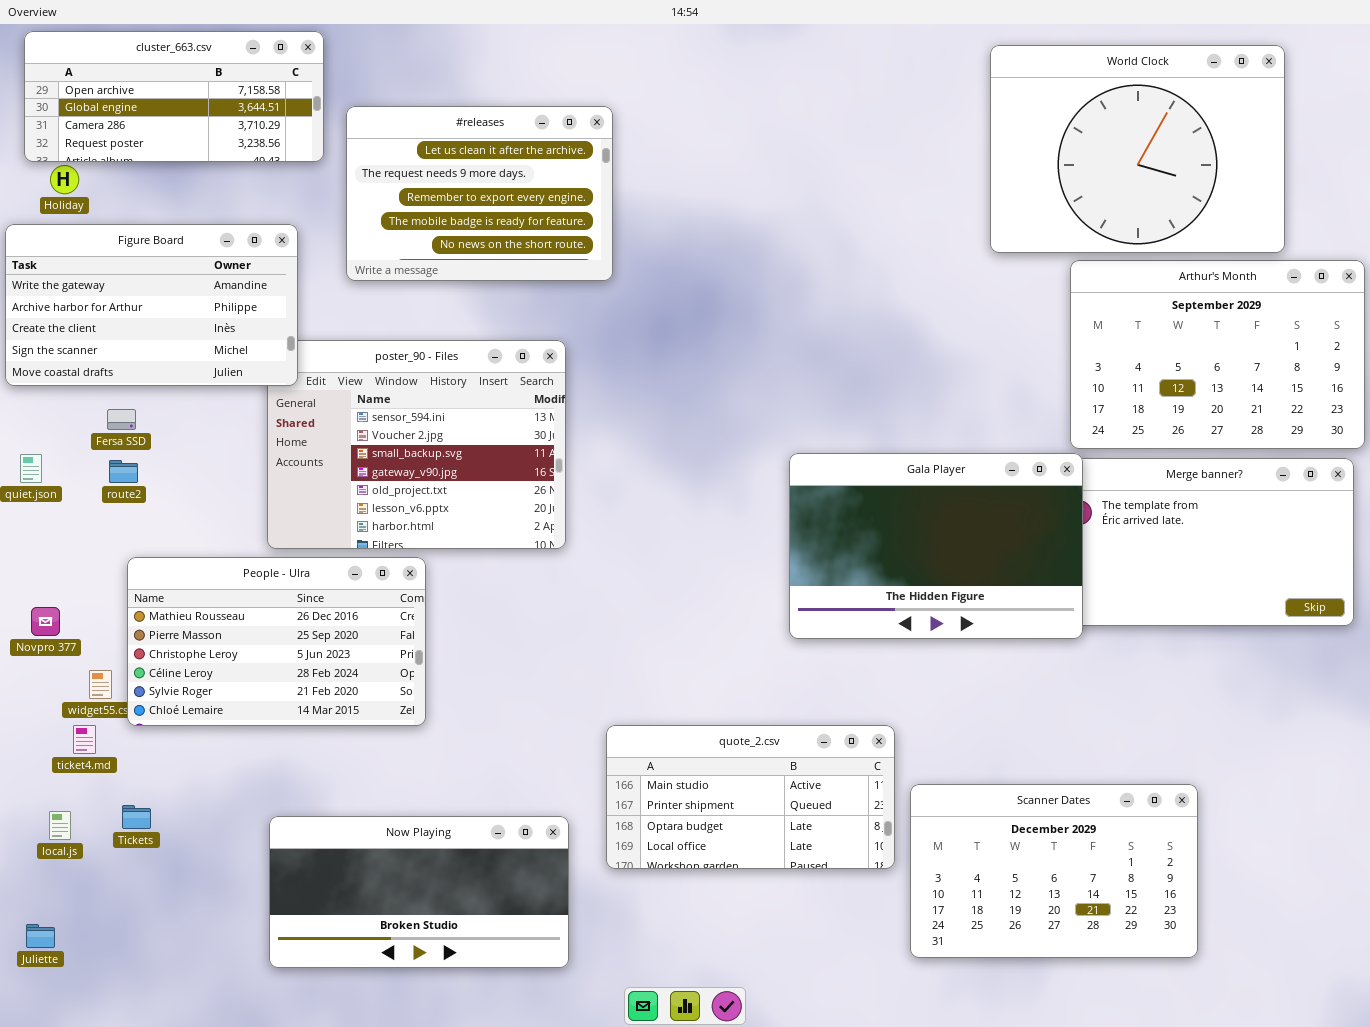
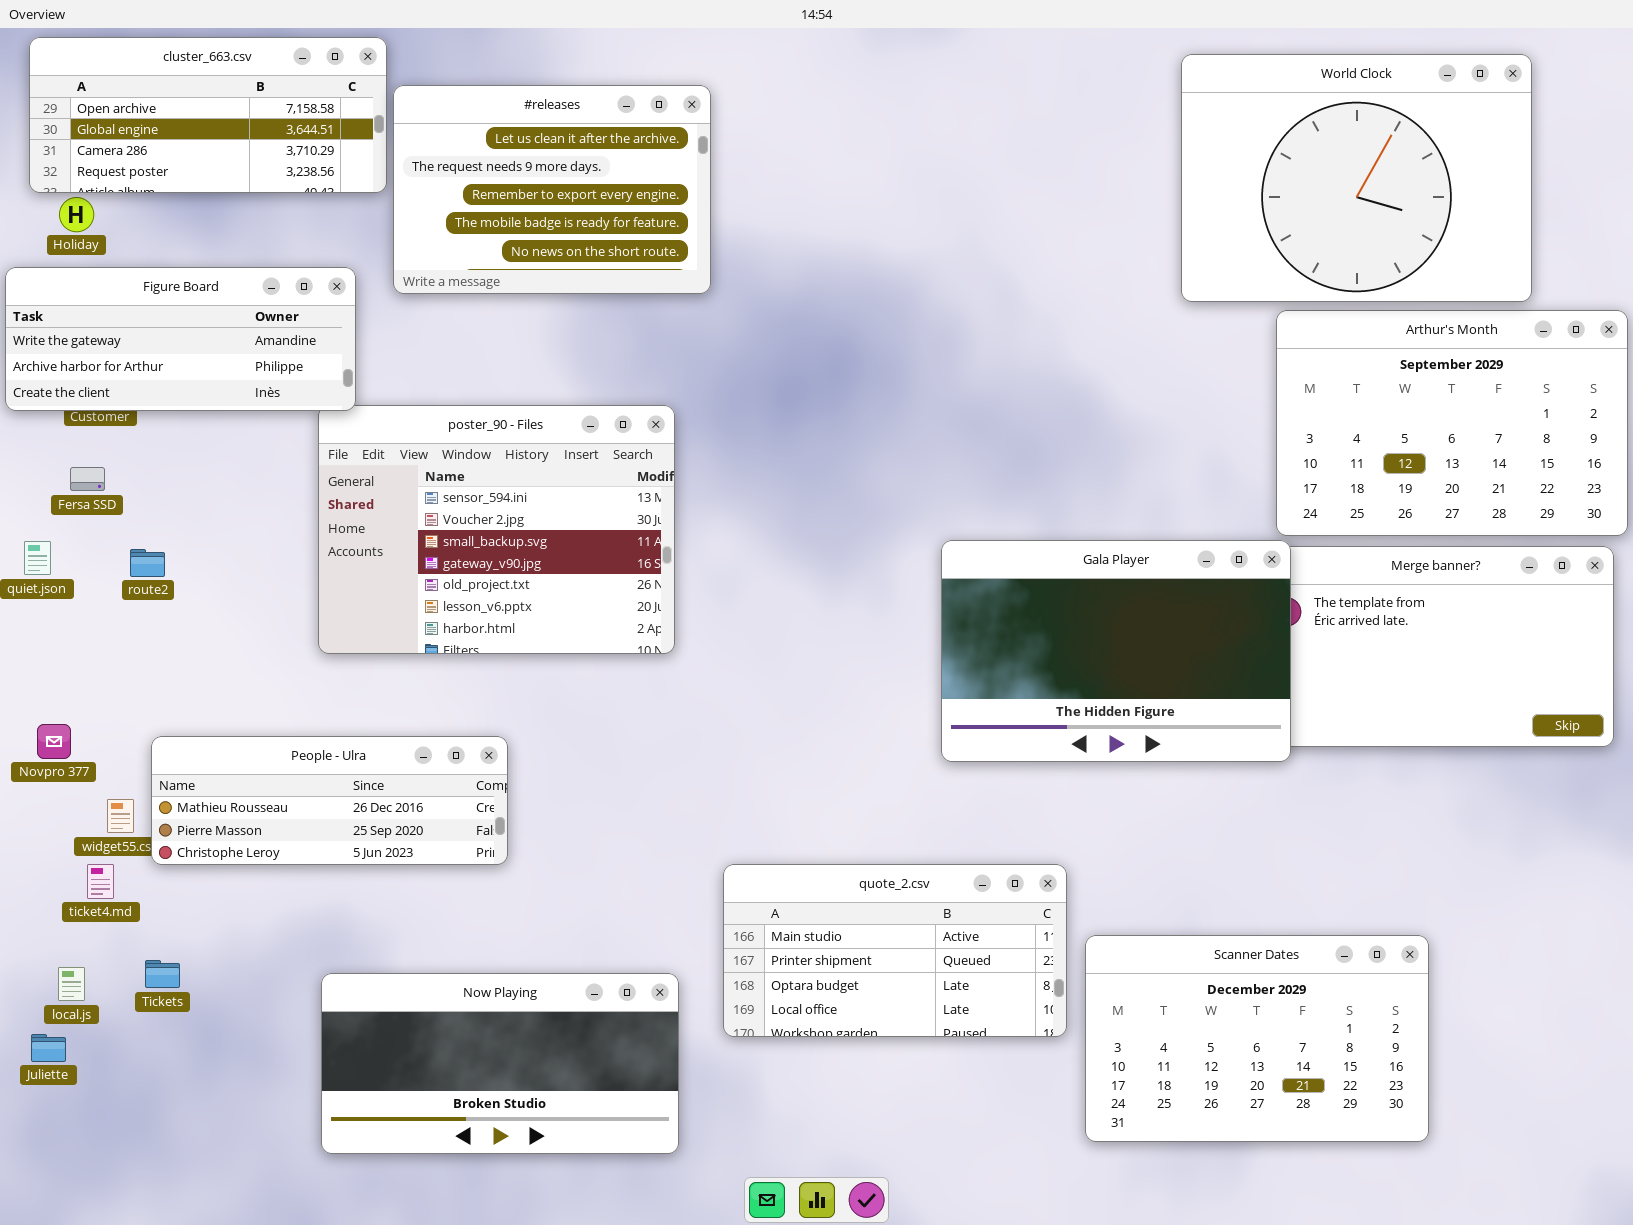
#releases: [346,106,613,281] -> [393,85,711,294], moved
Figure Board: [5,224,298,386] -> [5,267,356,411], resized
Fersa SSD: [107,409,136,430] -> [70,467,105,491], moved
People - Ulra: [127,557,426,726] -> [151,736,508,865], resized
Juliette: [26,924,55,948] -> [31,1034,66,1062], moved

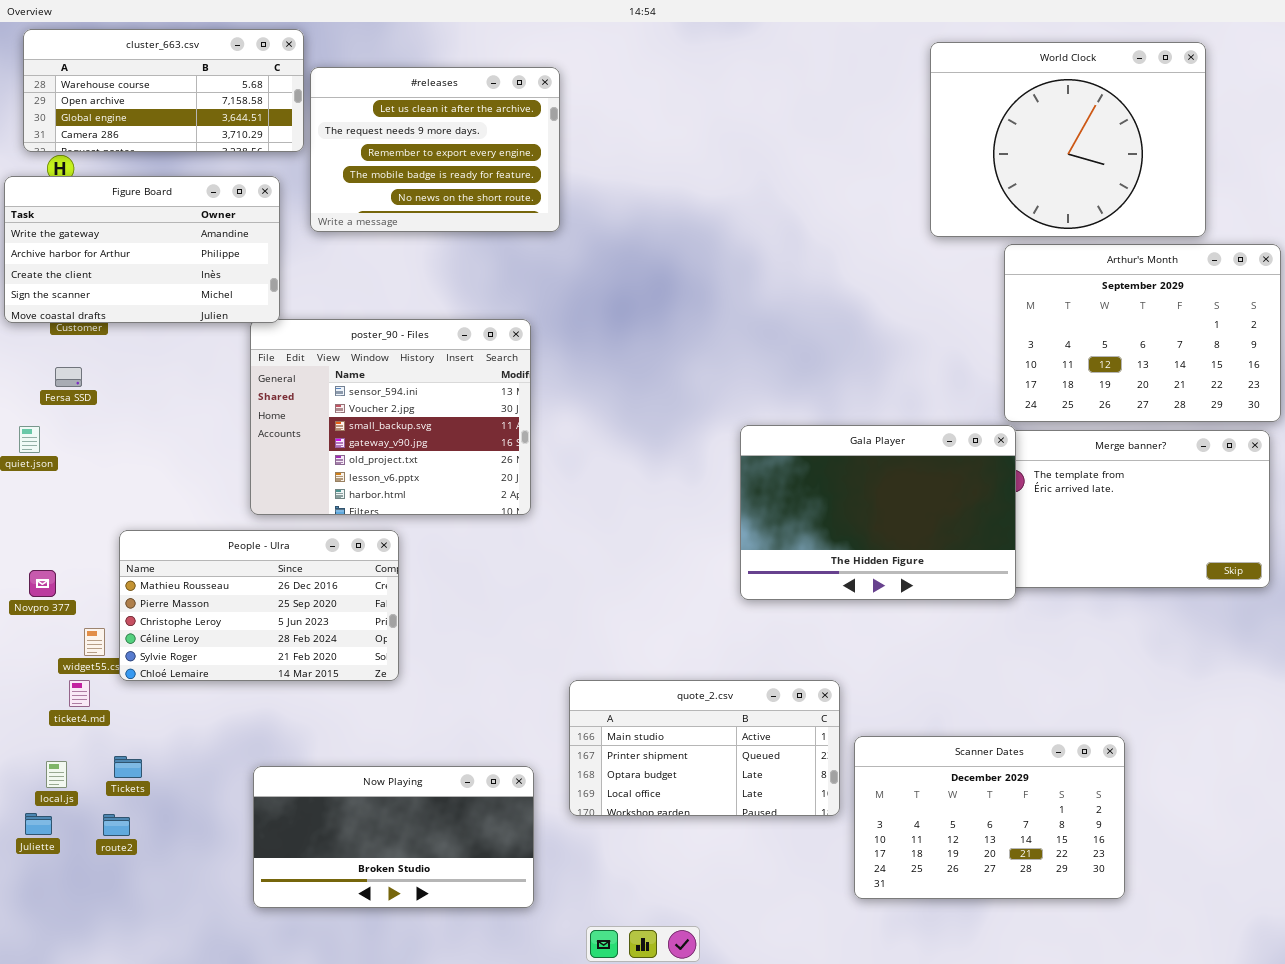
cluster_663.csv: [29,37,387,193] -> [23,29,304,152], scrolled up 1 row
Figure Board: [5,267,356,411] -> [4,176,280,323], resized
route2: [130,549,165,577] -> [103,814,130,836], moved
People - Ulra: [151,736,508,865] -> [119,530,399,681], resized

